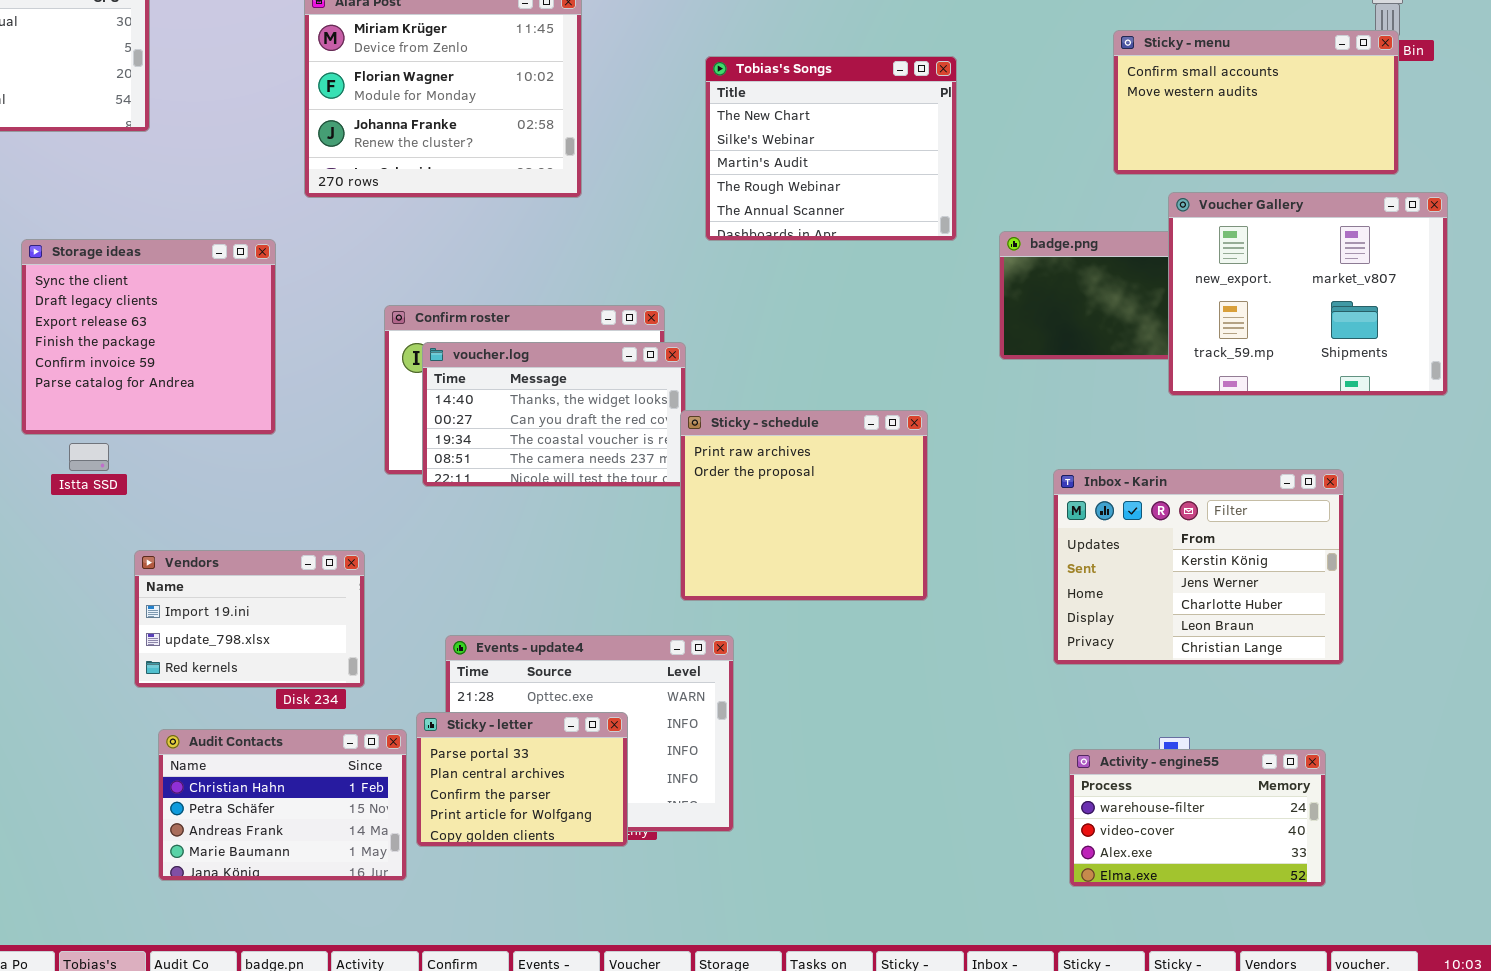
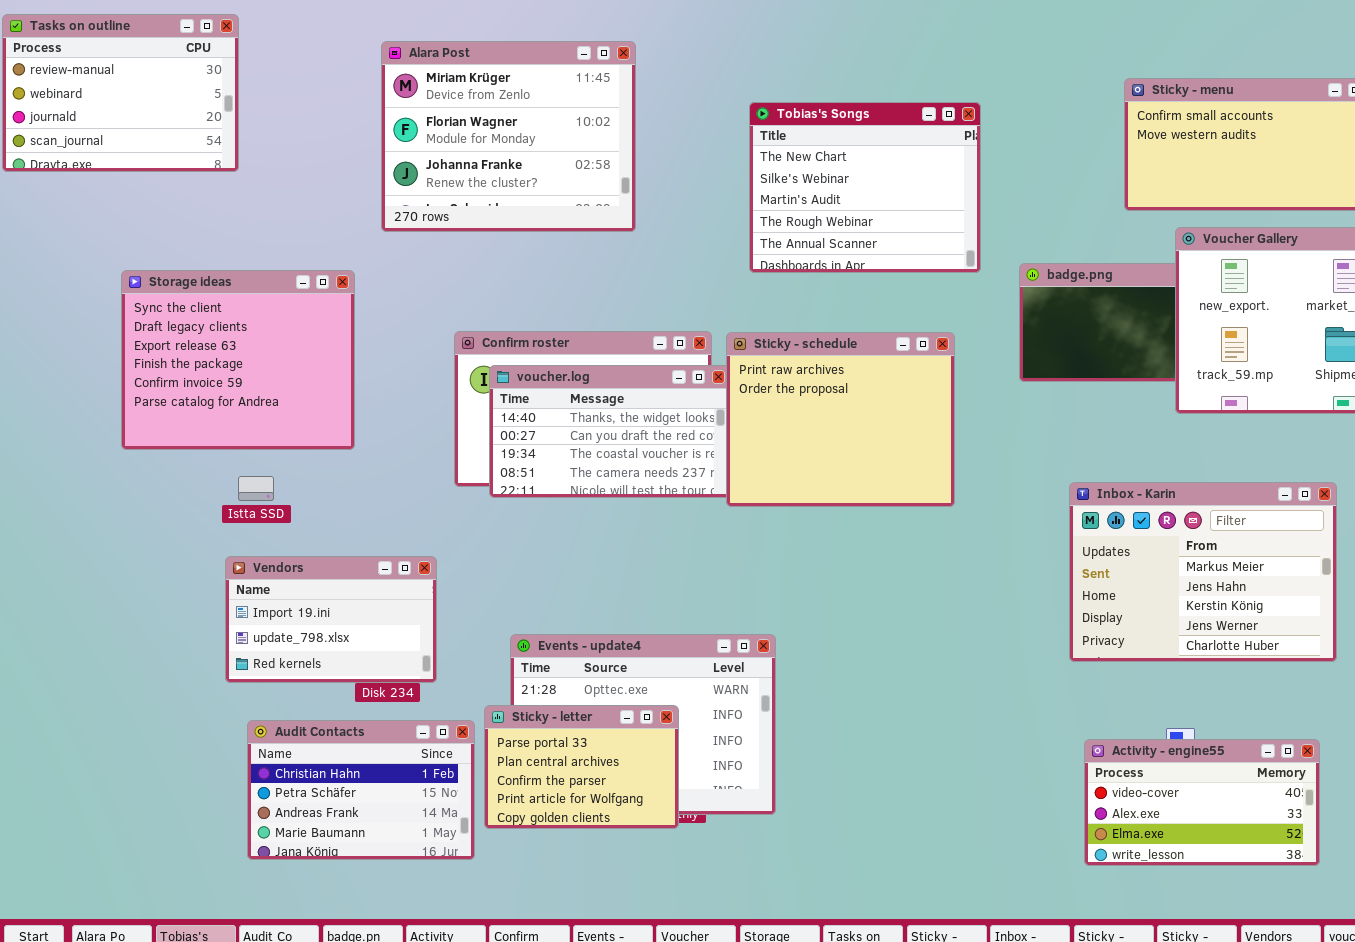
Sticky - schedule: [680,410,928,601] -> [726,332,955,507], moved
Istta SSD: [69,443,109,471] -> [238,476,274,501], moved
Inbox - Karin: [1053,469,1344,665] -> [1069,482,1337,662], scrolled up 2 rows
Activity - engine55: [1069,749,1326,887] -> [1084,739,1320,866], scrolled down 1 row

